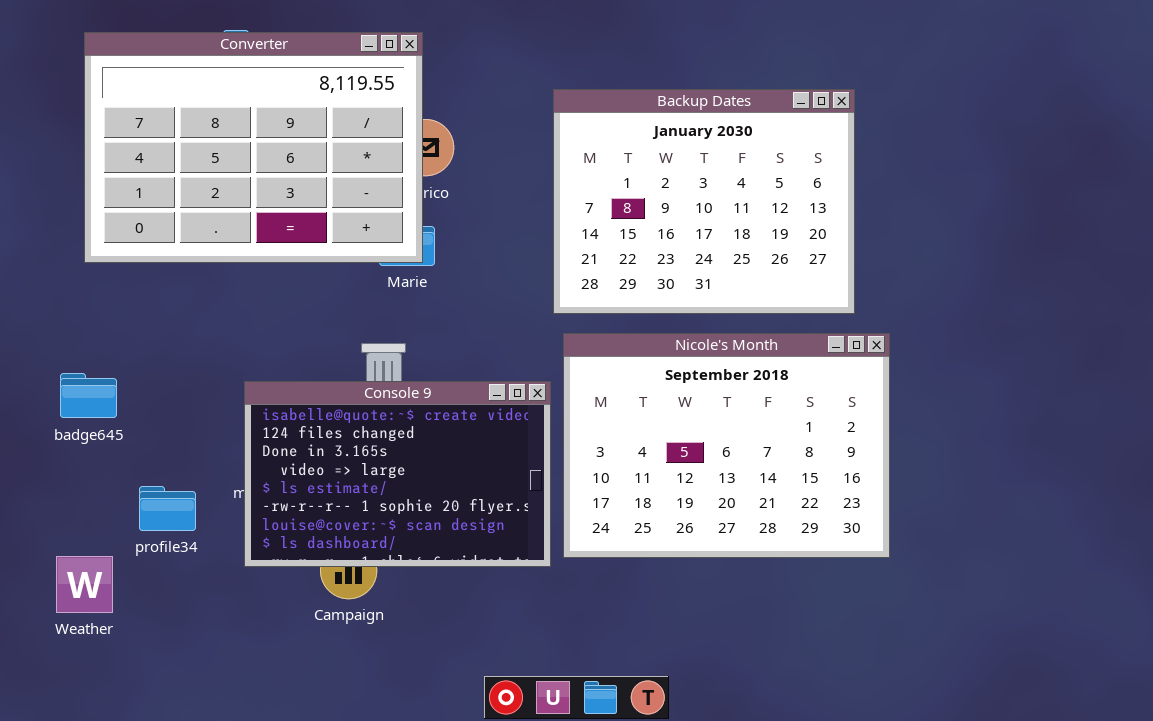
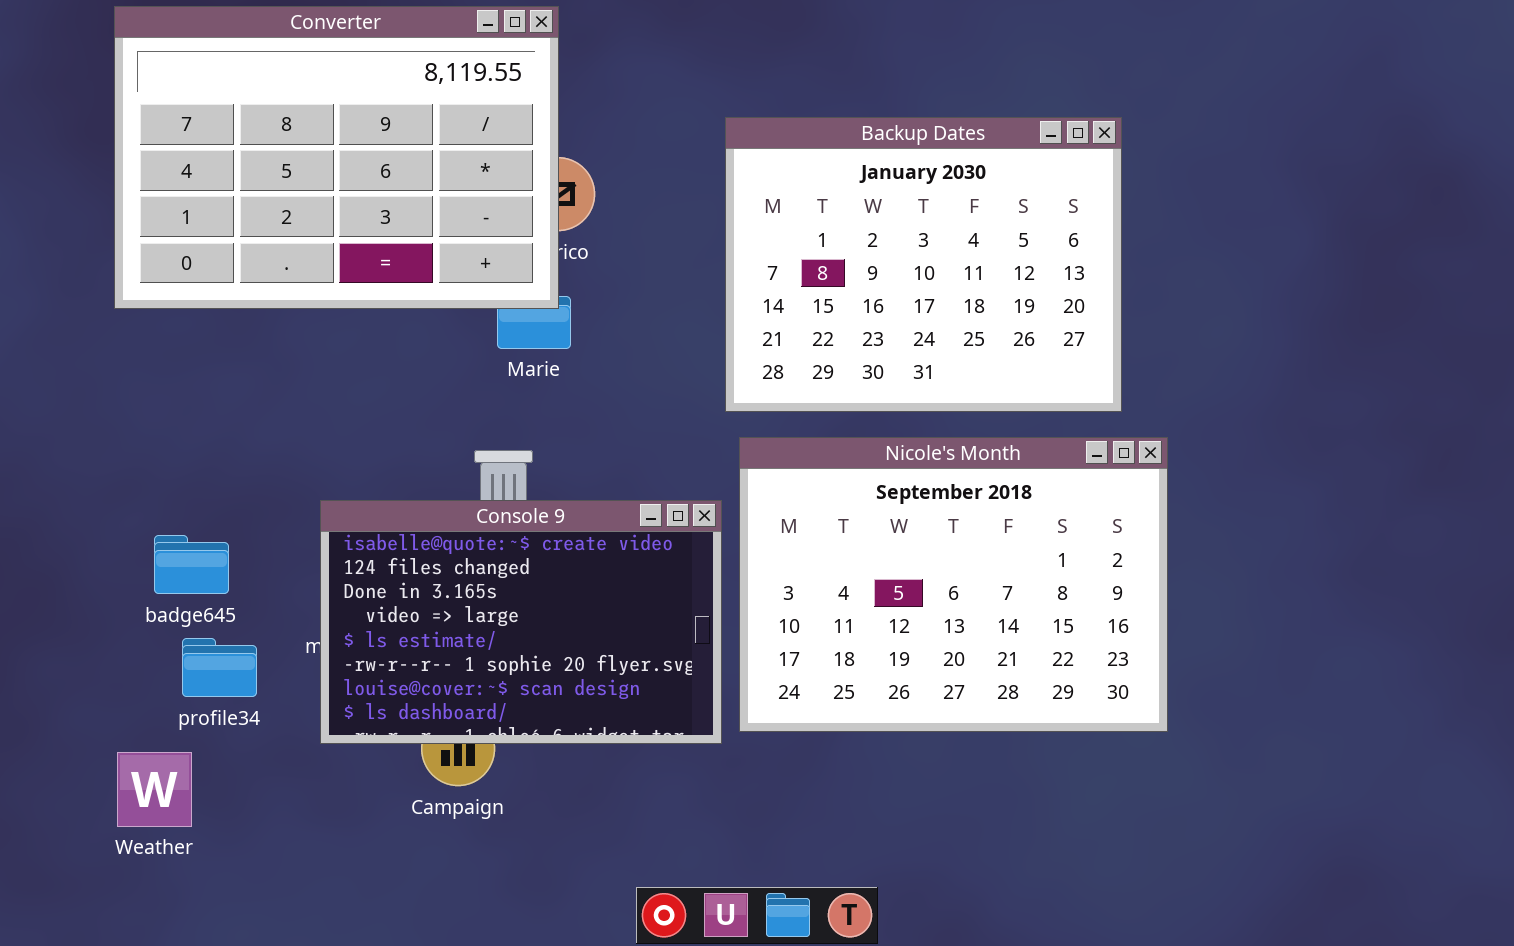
Converter: [84,32,423,263] -> [114,6,559,309], moved
badge645: [60,373,117,418] -> [154,535,229,594], moved
Weather: [56,556,113,613] -> [117,752,192,827], moved

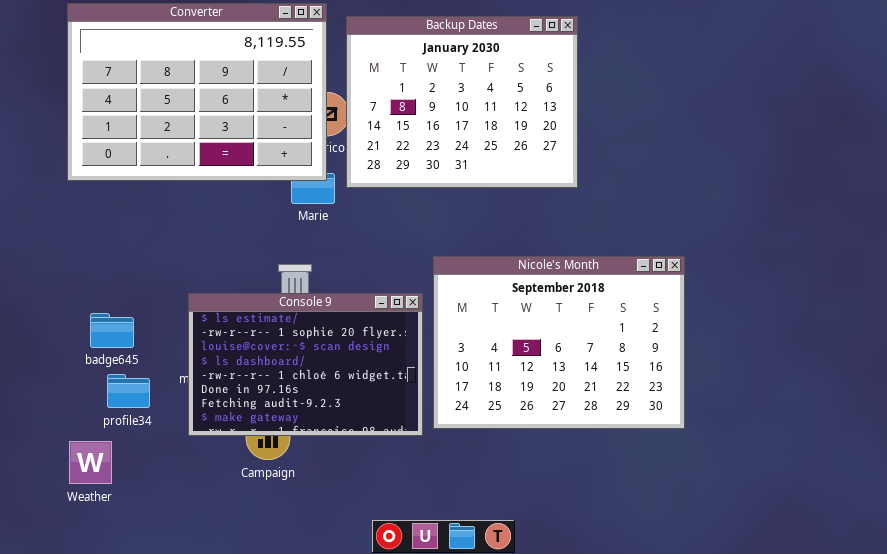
Backup Dates: [725,117,1122,412] -> [346,16,578,188], moved
Console 9: [320,500,722,744] -> [188,293,423,436], scrolled down 4 rows

